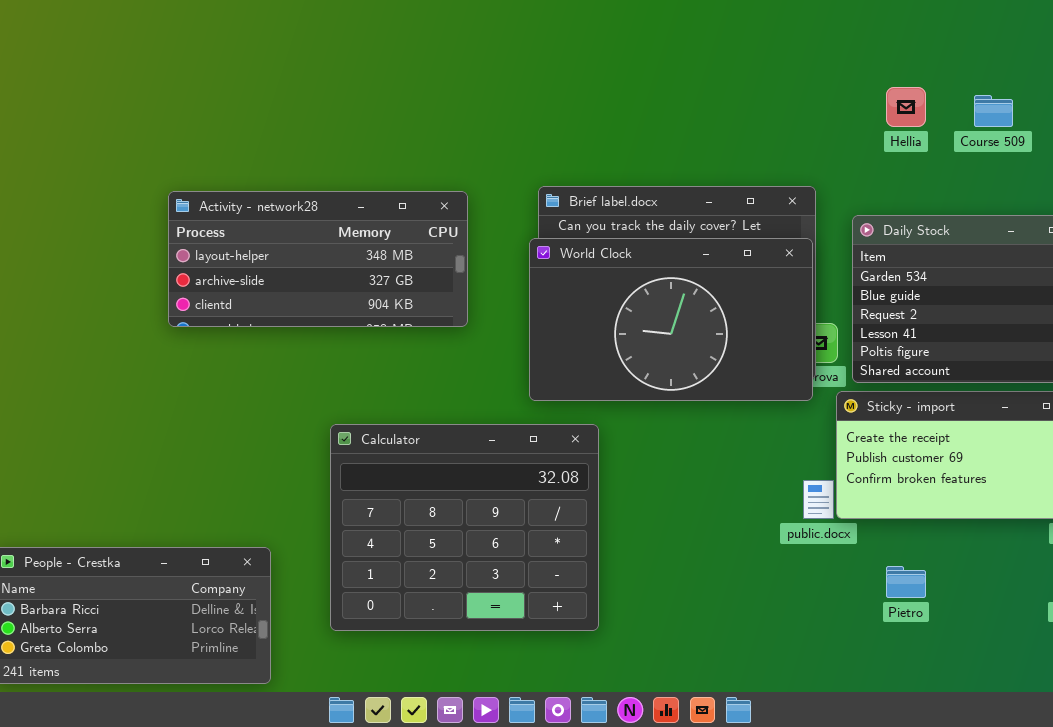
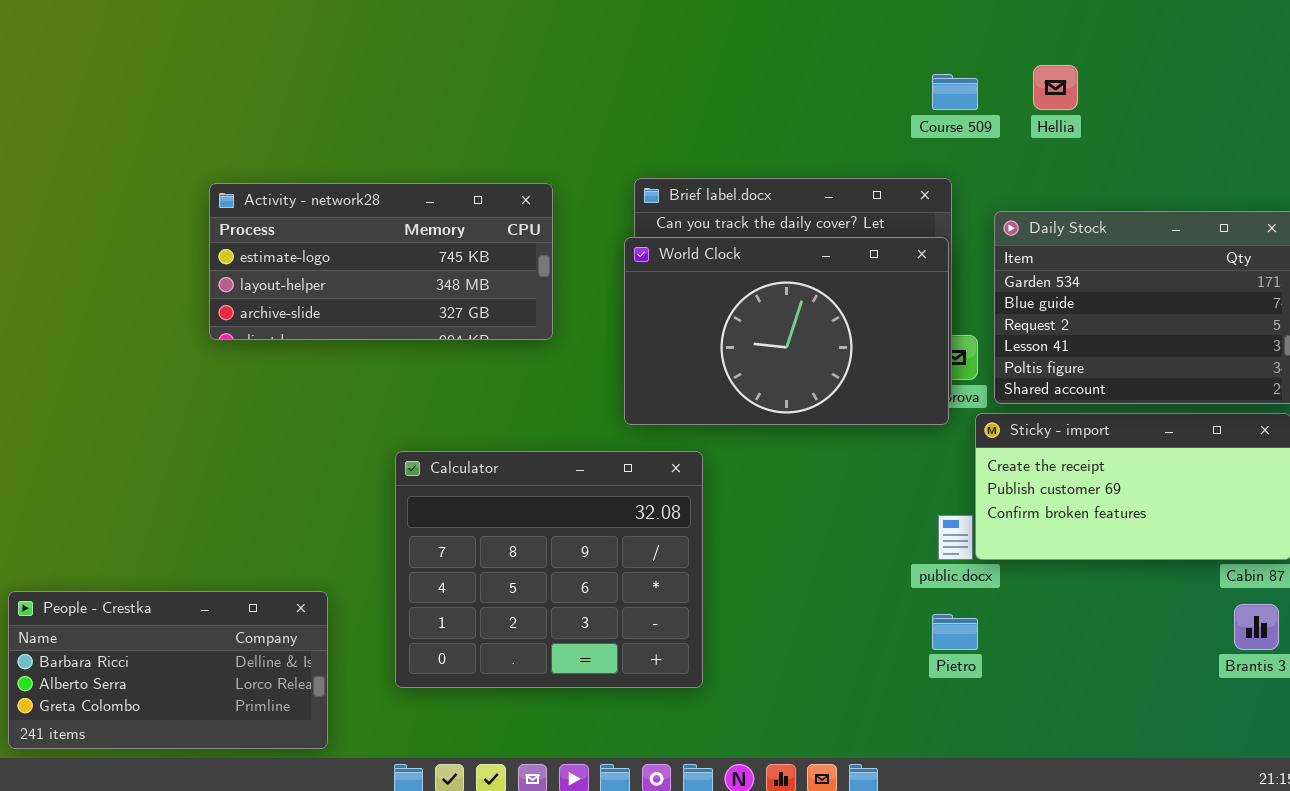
Course 509: [974,95,1013,127] -> [932,74,978,110], moved
Activity - network28: [168,191,468,327] -> [209,183,553,340], scrolled up 1 row
Pietro: [886,566,926,598] -> [932,614,978,650], moved

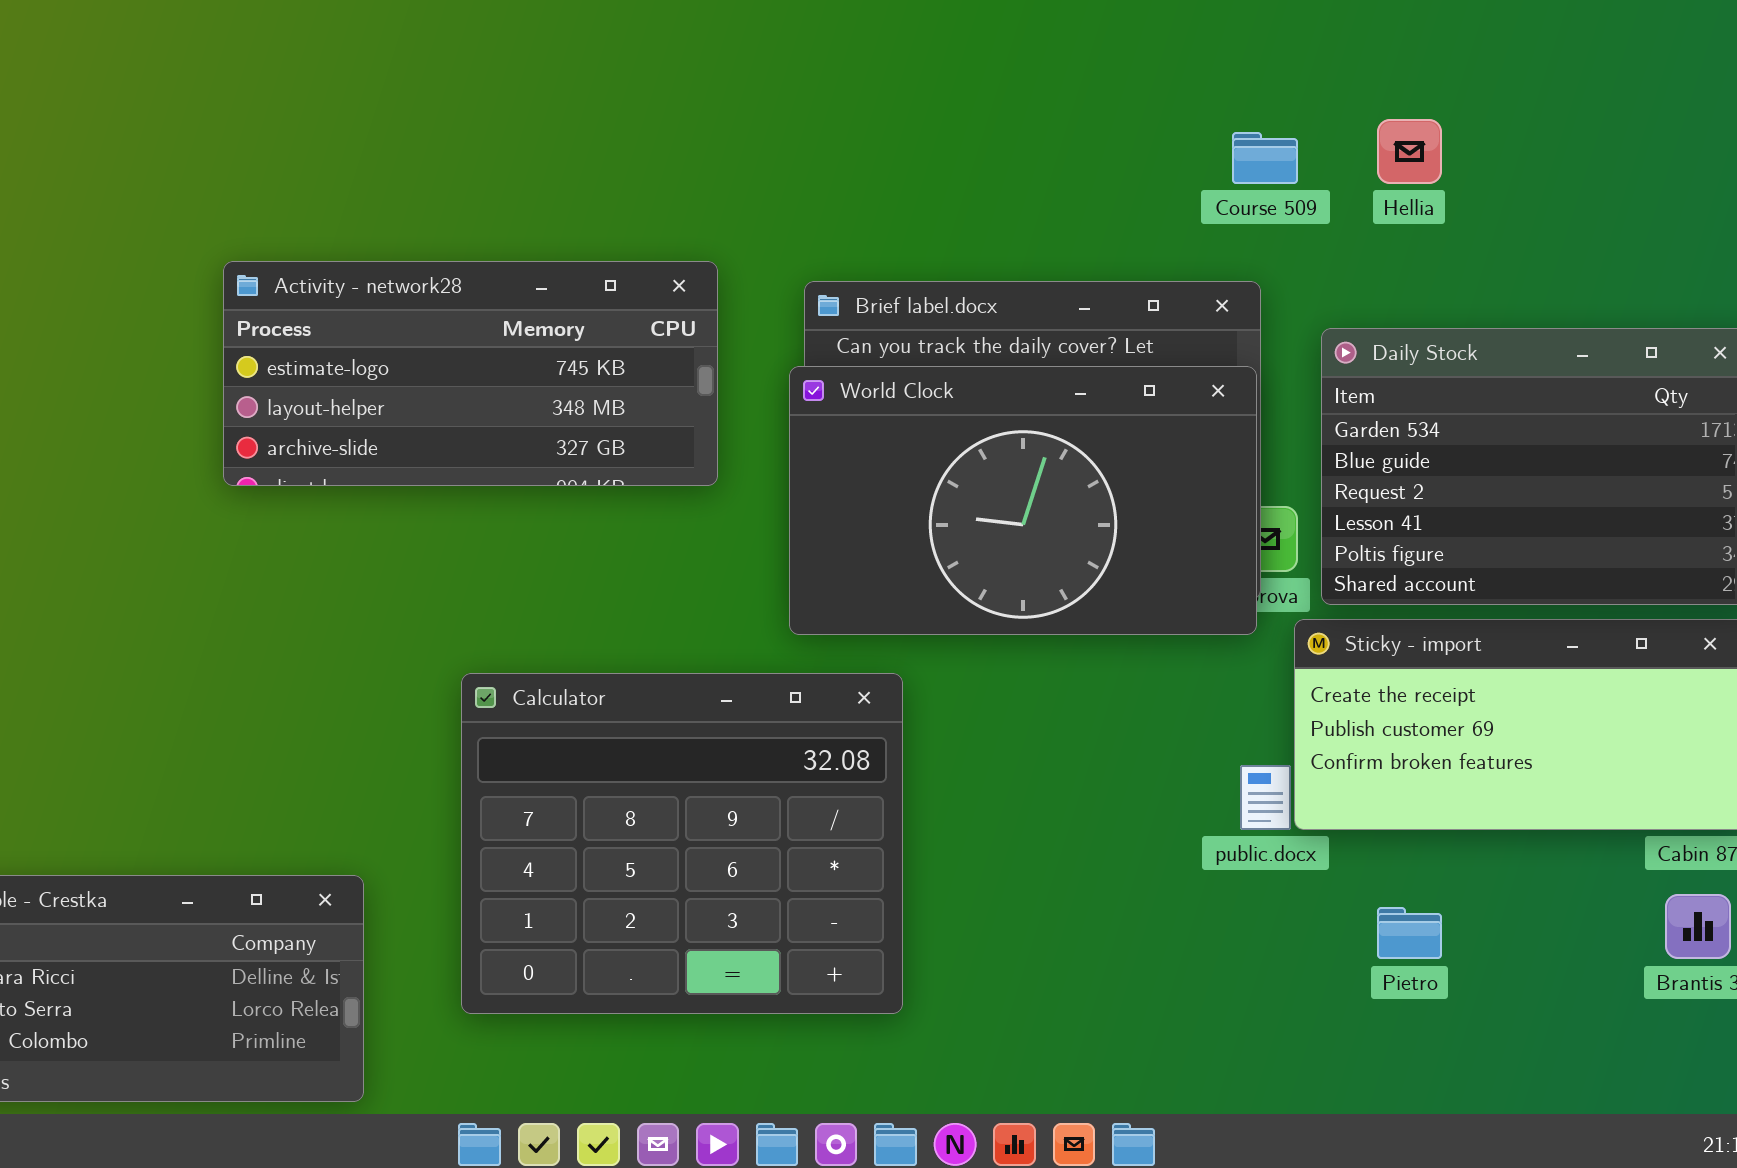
Activity - network28: [209,183,553,340] -> [223,261,718,486], moved
Pietro: [932,614,978,650] -> [1377,907,1442,959], moved

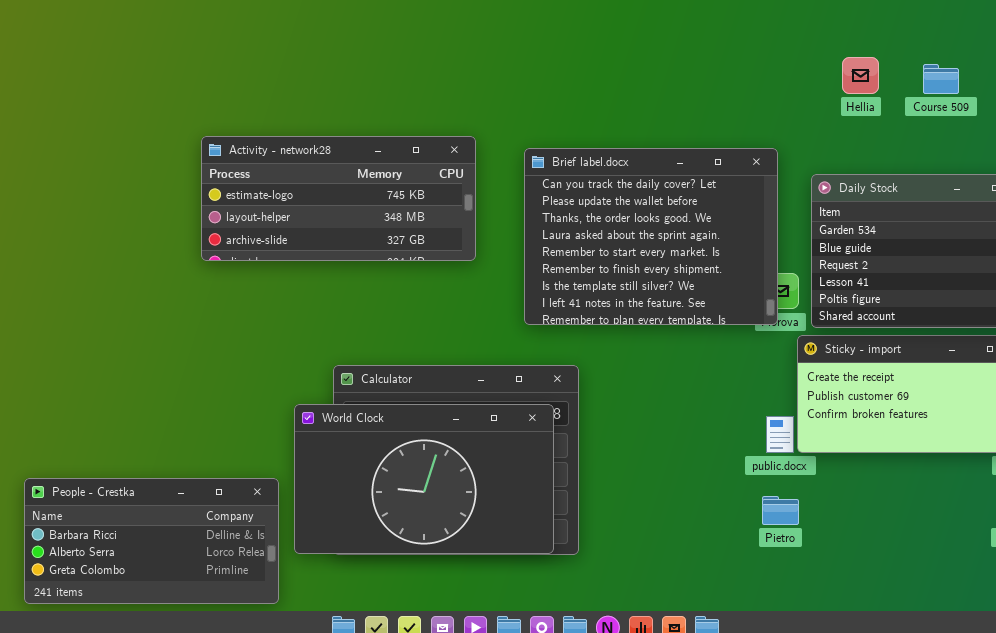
Course 509: [1232,132,1298,184] -> [923,64,959,94], moved
World Clock: [789,366,1257,635] -> [294,404,554,554], moved
Pietro: [1377,907,1442,959] -> [762,496,799,525], moved

